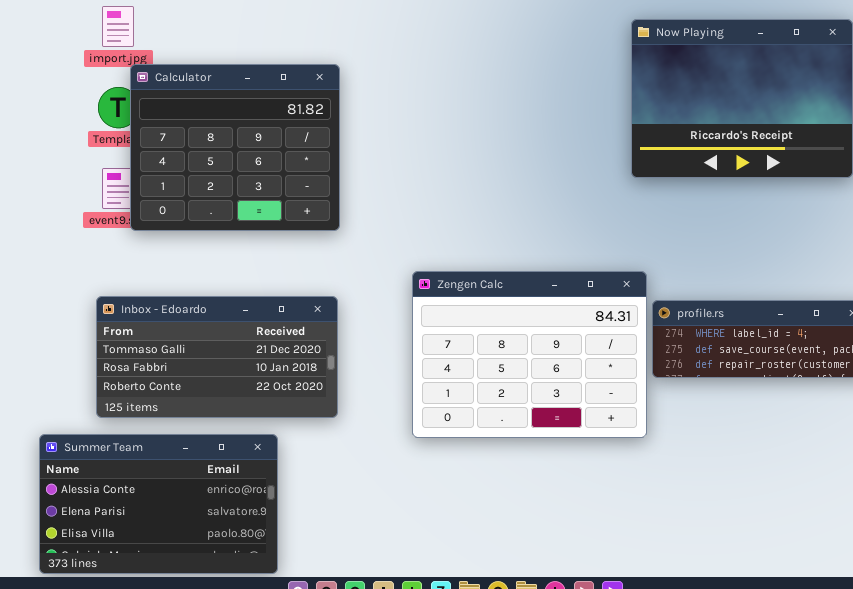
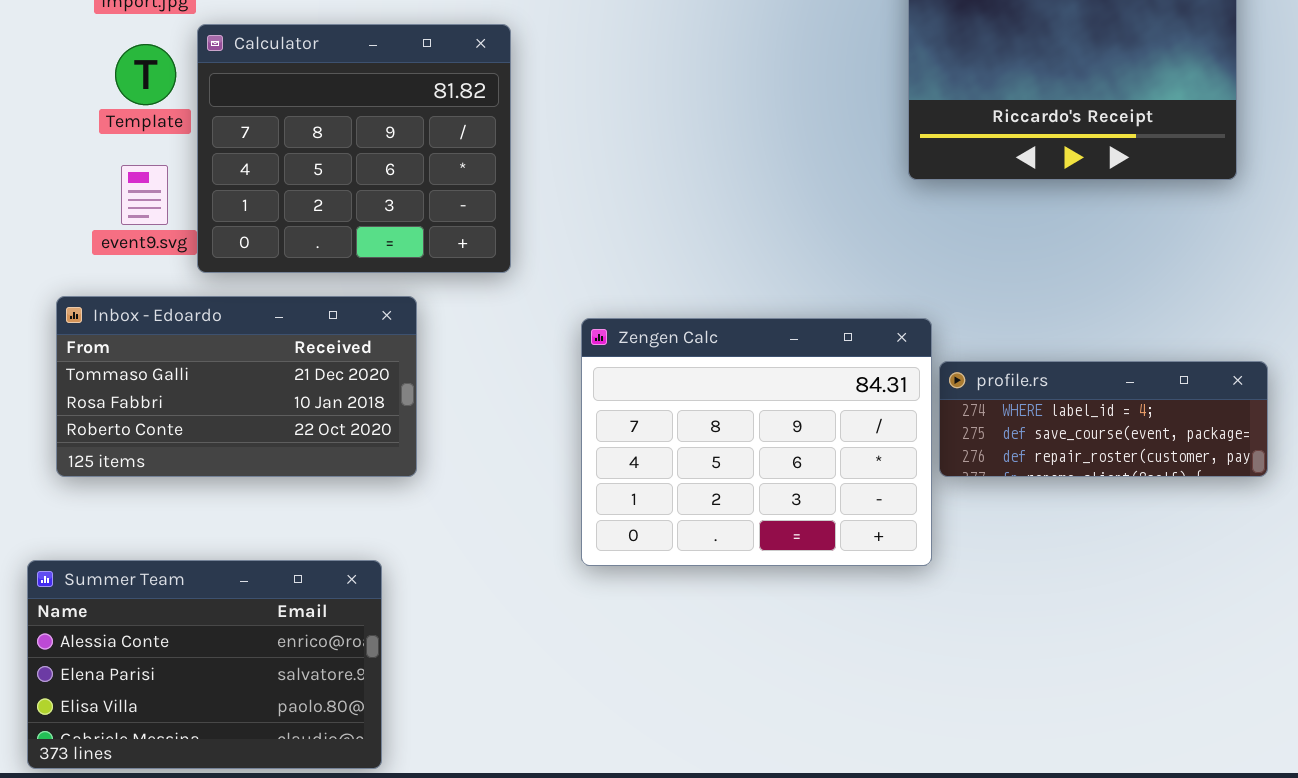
Calculator: [130,64,340,231] -> [197,24,511,273], moved
Inbox - Edoardo: [96,296,338,418] -> [56,296,417,477], moved

